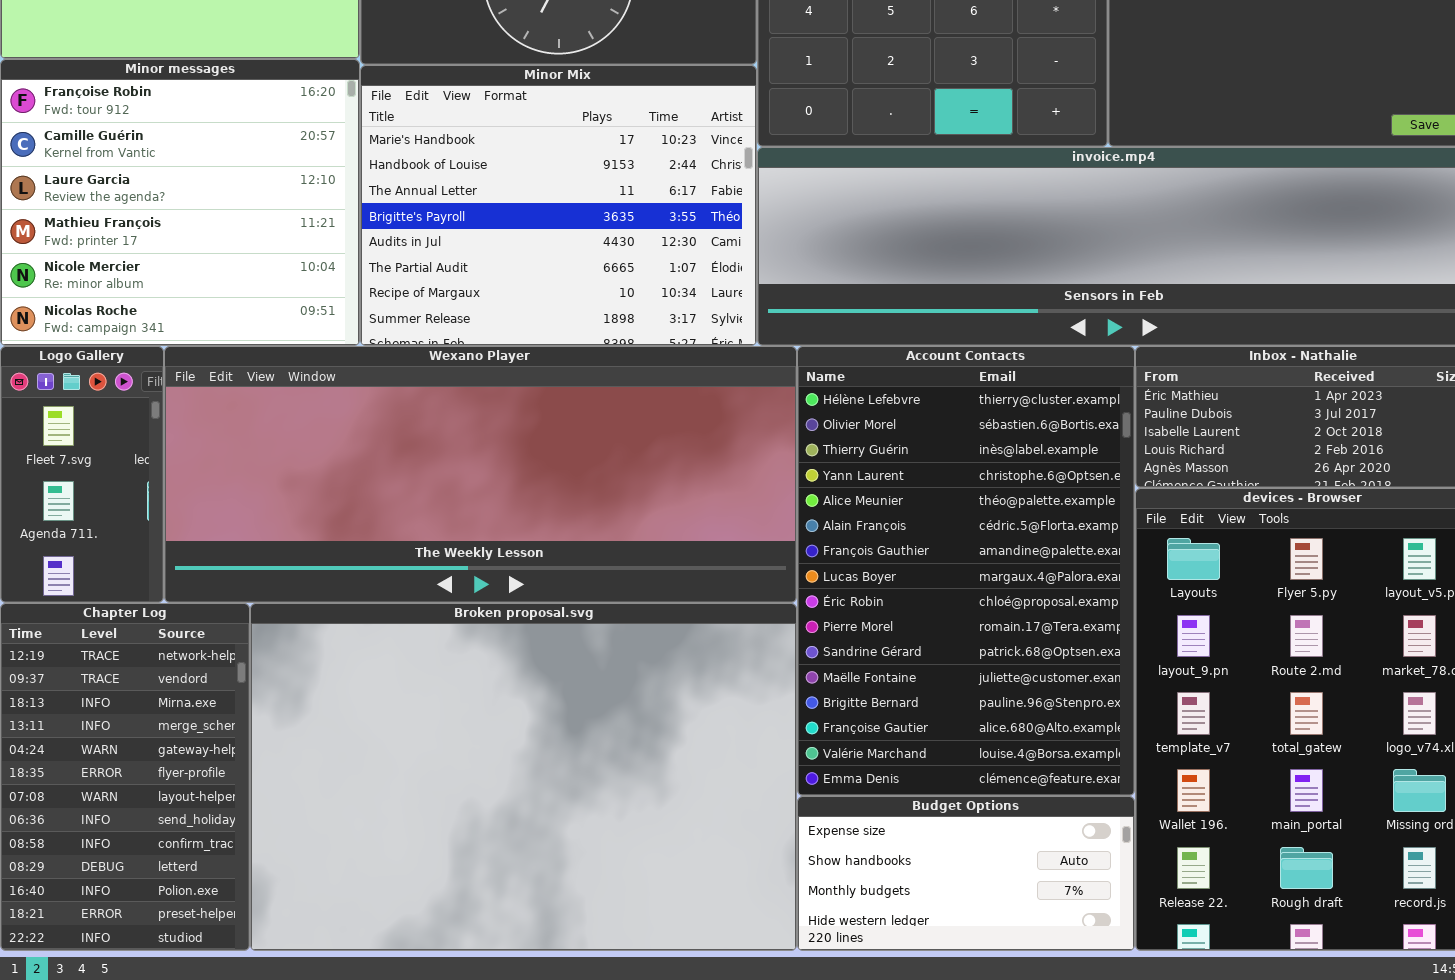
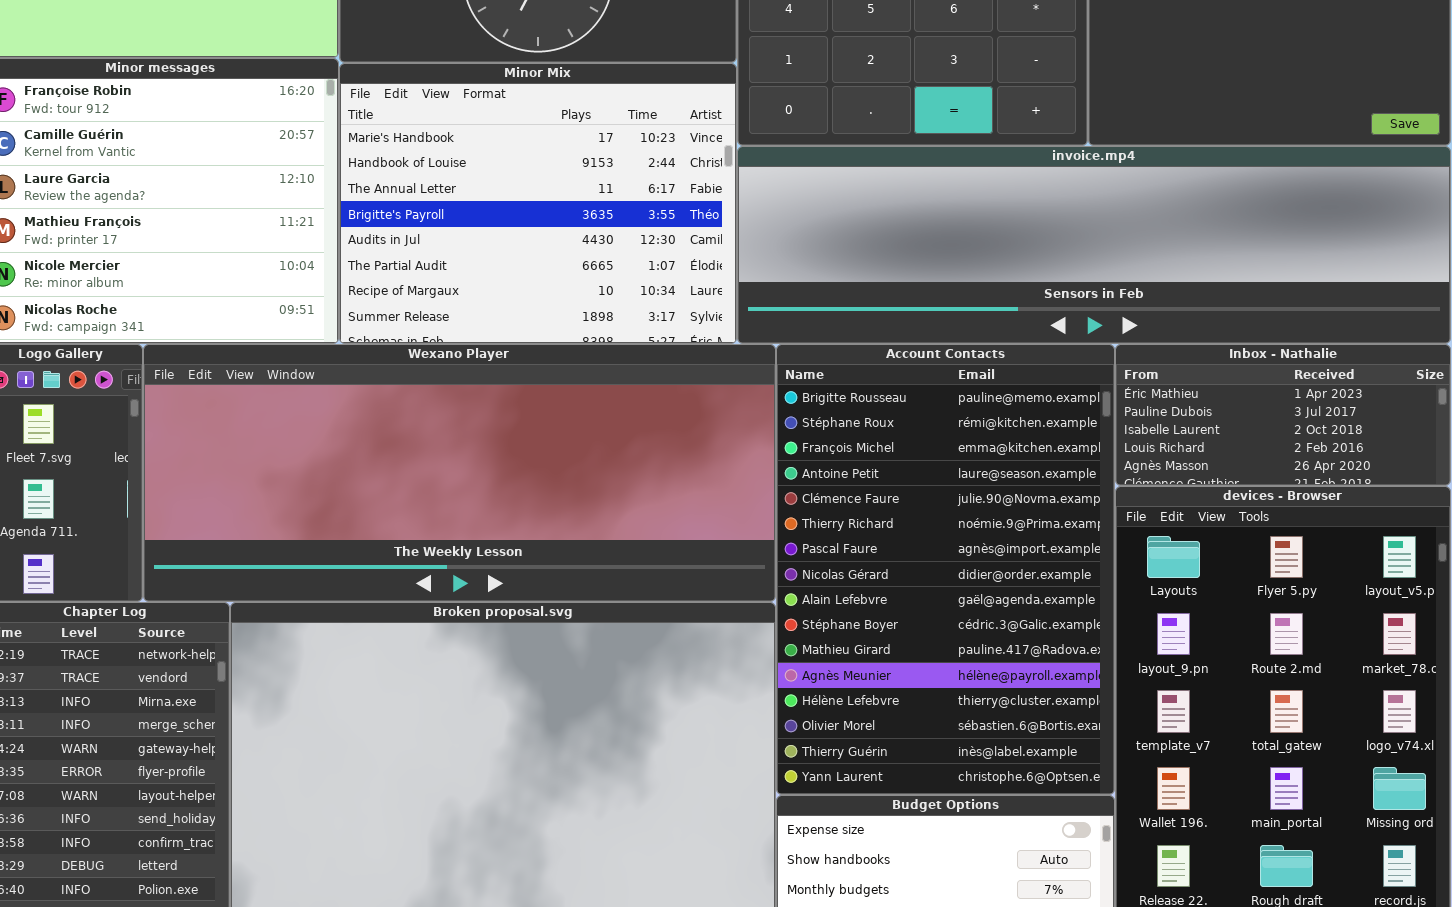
Account Contacts: [797,346,1135,796] -> [776,344,1115,795], scrolled up 12 rows

